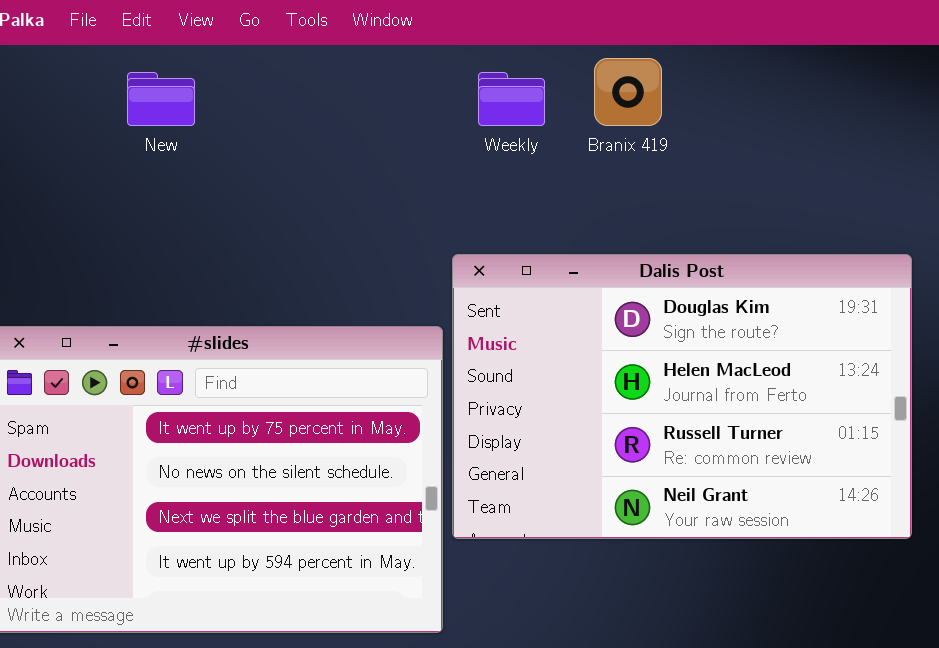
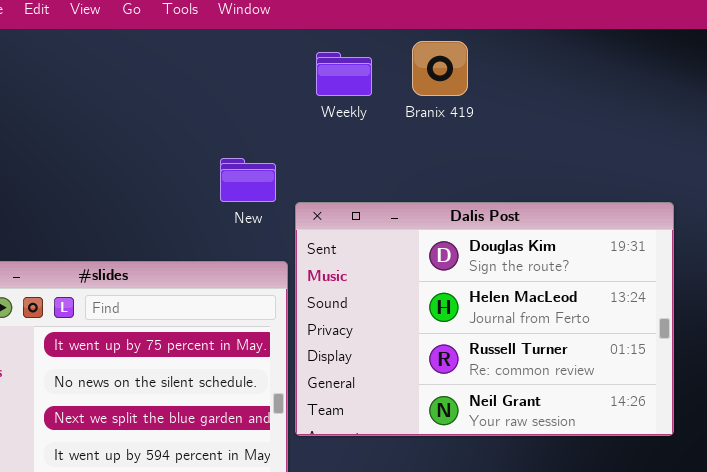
New: [127,72,195,126] -> [220,158,276,202], moved

